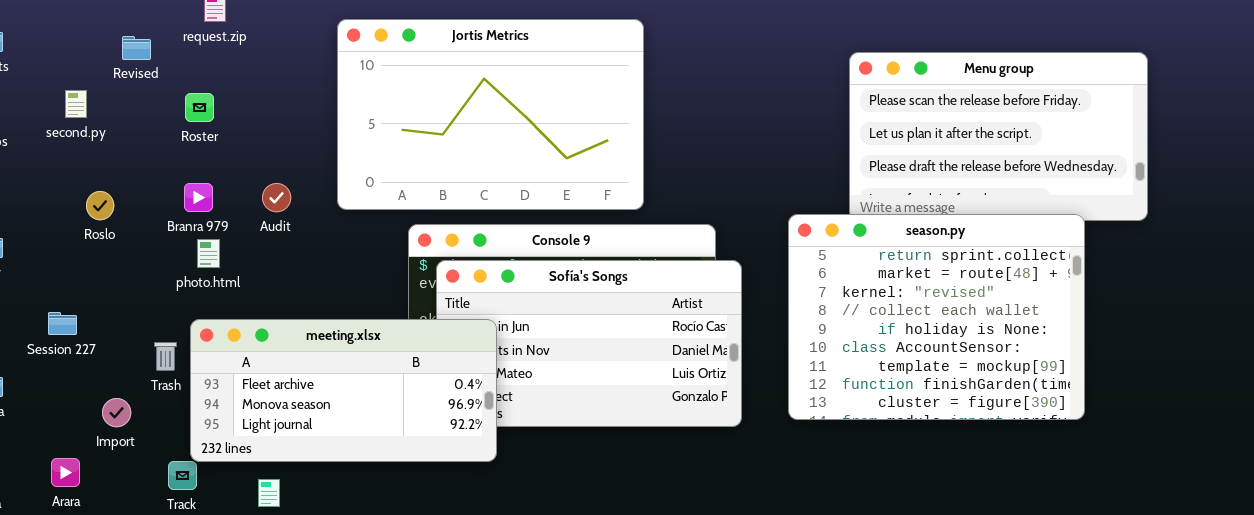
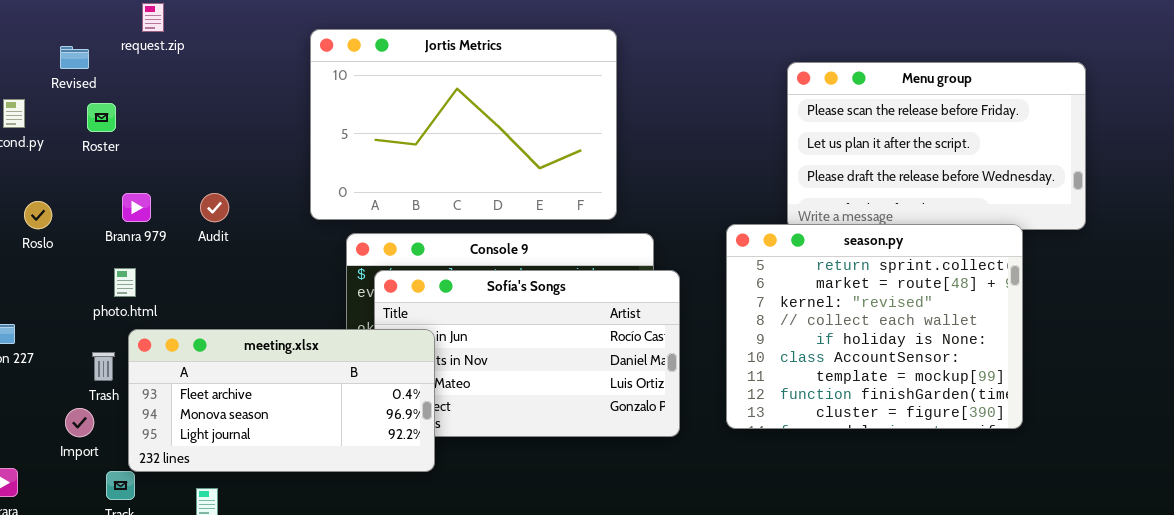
Jortis Metrics: [337,19,644,210] -> [310,29,617,220], moved
Roster: [185,93,214,122] -> [87,103,116,132], moved
photo.html: [197,239,220,268] -> [114,268,136,297], moved
Import: [102,398,131,427] -> [65,408,94,437], moved

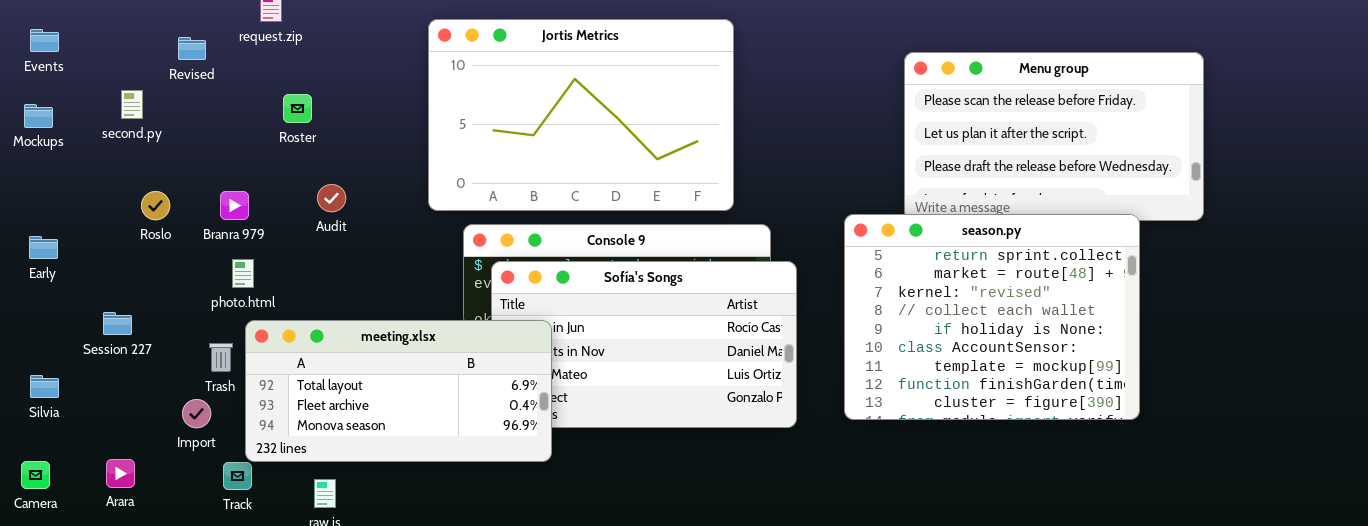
Roster: [87,103,116,132] -> [283,94,312,123], moved
Branra 979: [122,193,151,222] -> [220,191,249,220], moved
meeting.xlsx: [128,329,435,472] -> [245,320,552,462], scrolled up 1 row

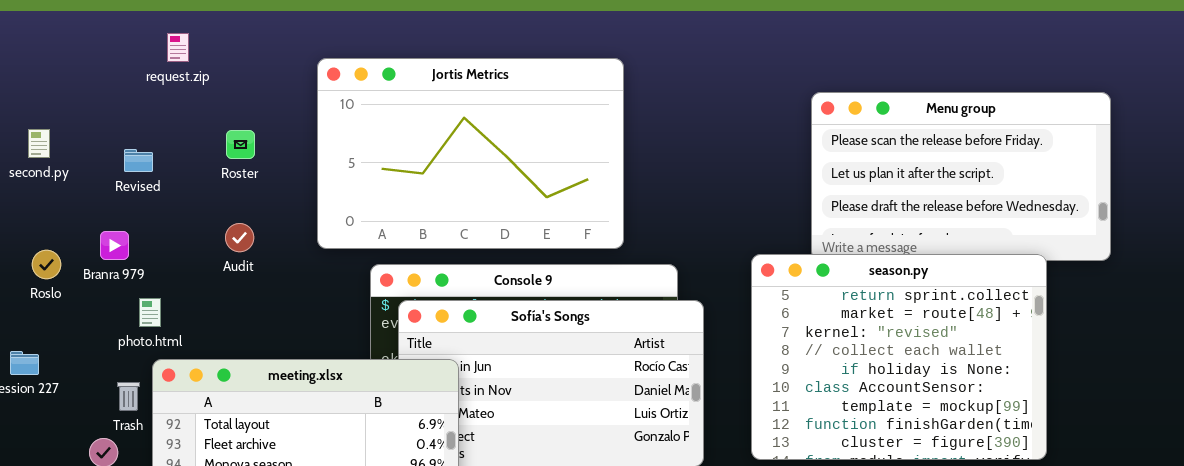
Jortis Metrics: [428,19,734,211] -> [317,58,624,249], moved
Revised: [178,37,206,60] -> [124,149,153,172], moved
Roster: [283,94,312,123] -> [226,130,255,159], moved
Roslo: [141,191,170,220] -> [32,250,61,279], moved
Branra 979: [220,191,249,220] -> [100,231,129,260], moved

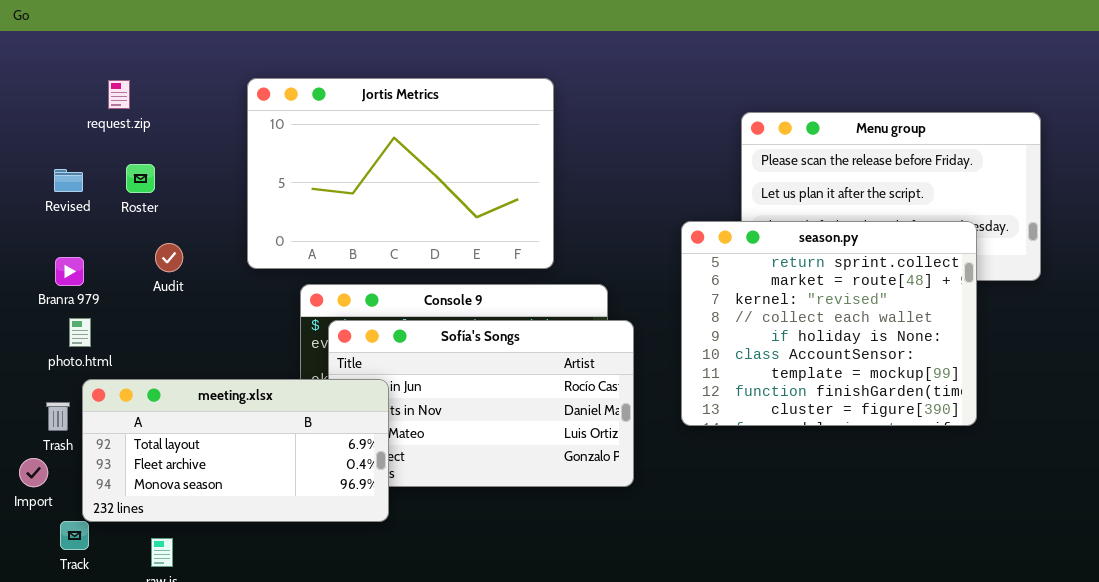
request.zip: [167,33,189,62] -> [108,80,130,109], moved
Roster: [226,130,255,159] -> [126,164,155,193], moved
Branra 979: [100,231,129,260] -> [55,257,84,286], moved
season.py: [751,254,1047,460] -> [681,221,977,426], moved

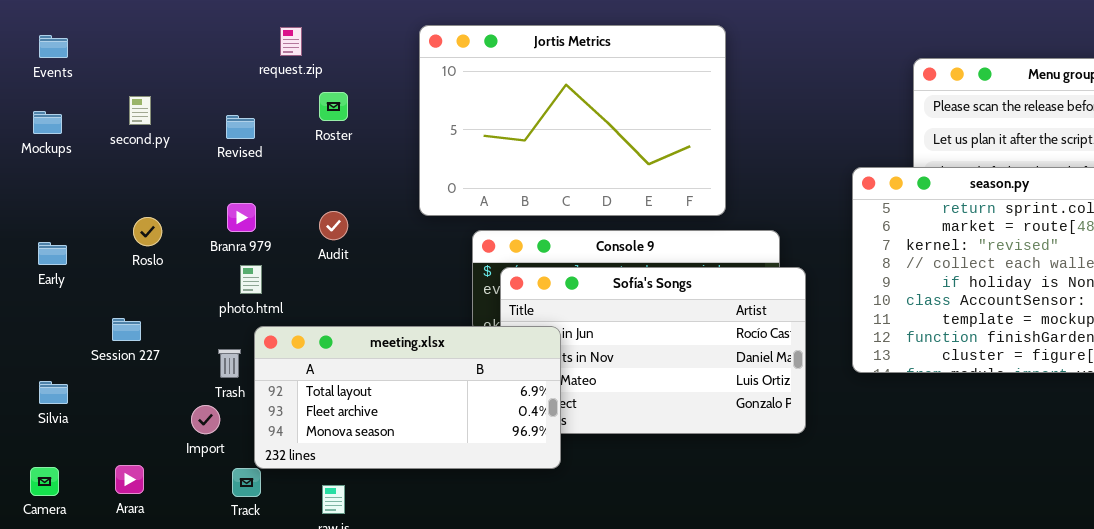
Roster: [126,164,155,193] -> [319,92,348,121], moved
Audit: [155,243,183,272] -> [319,211,348,240], moved

